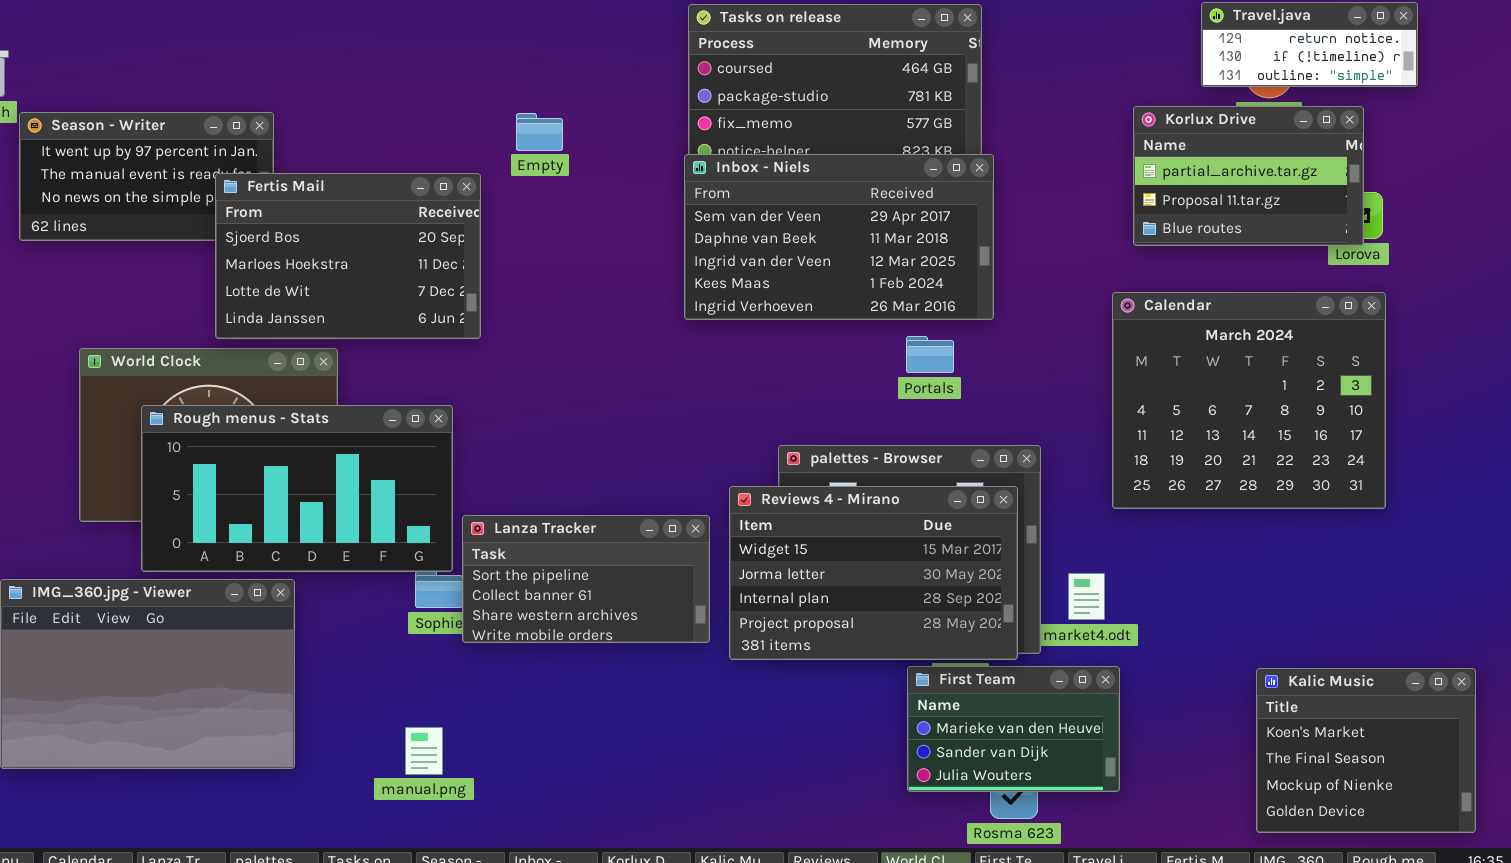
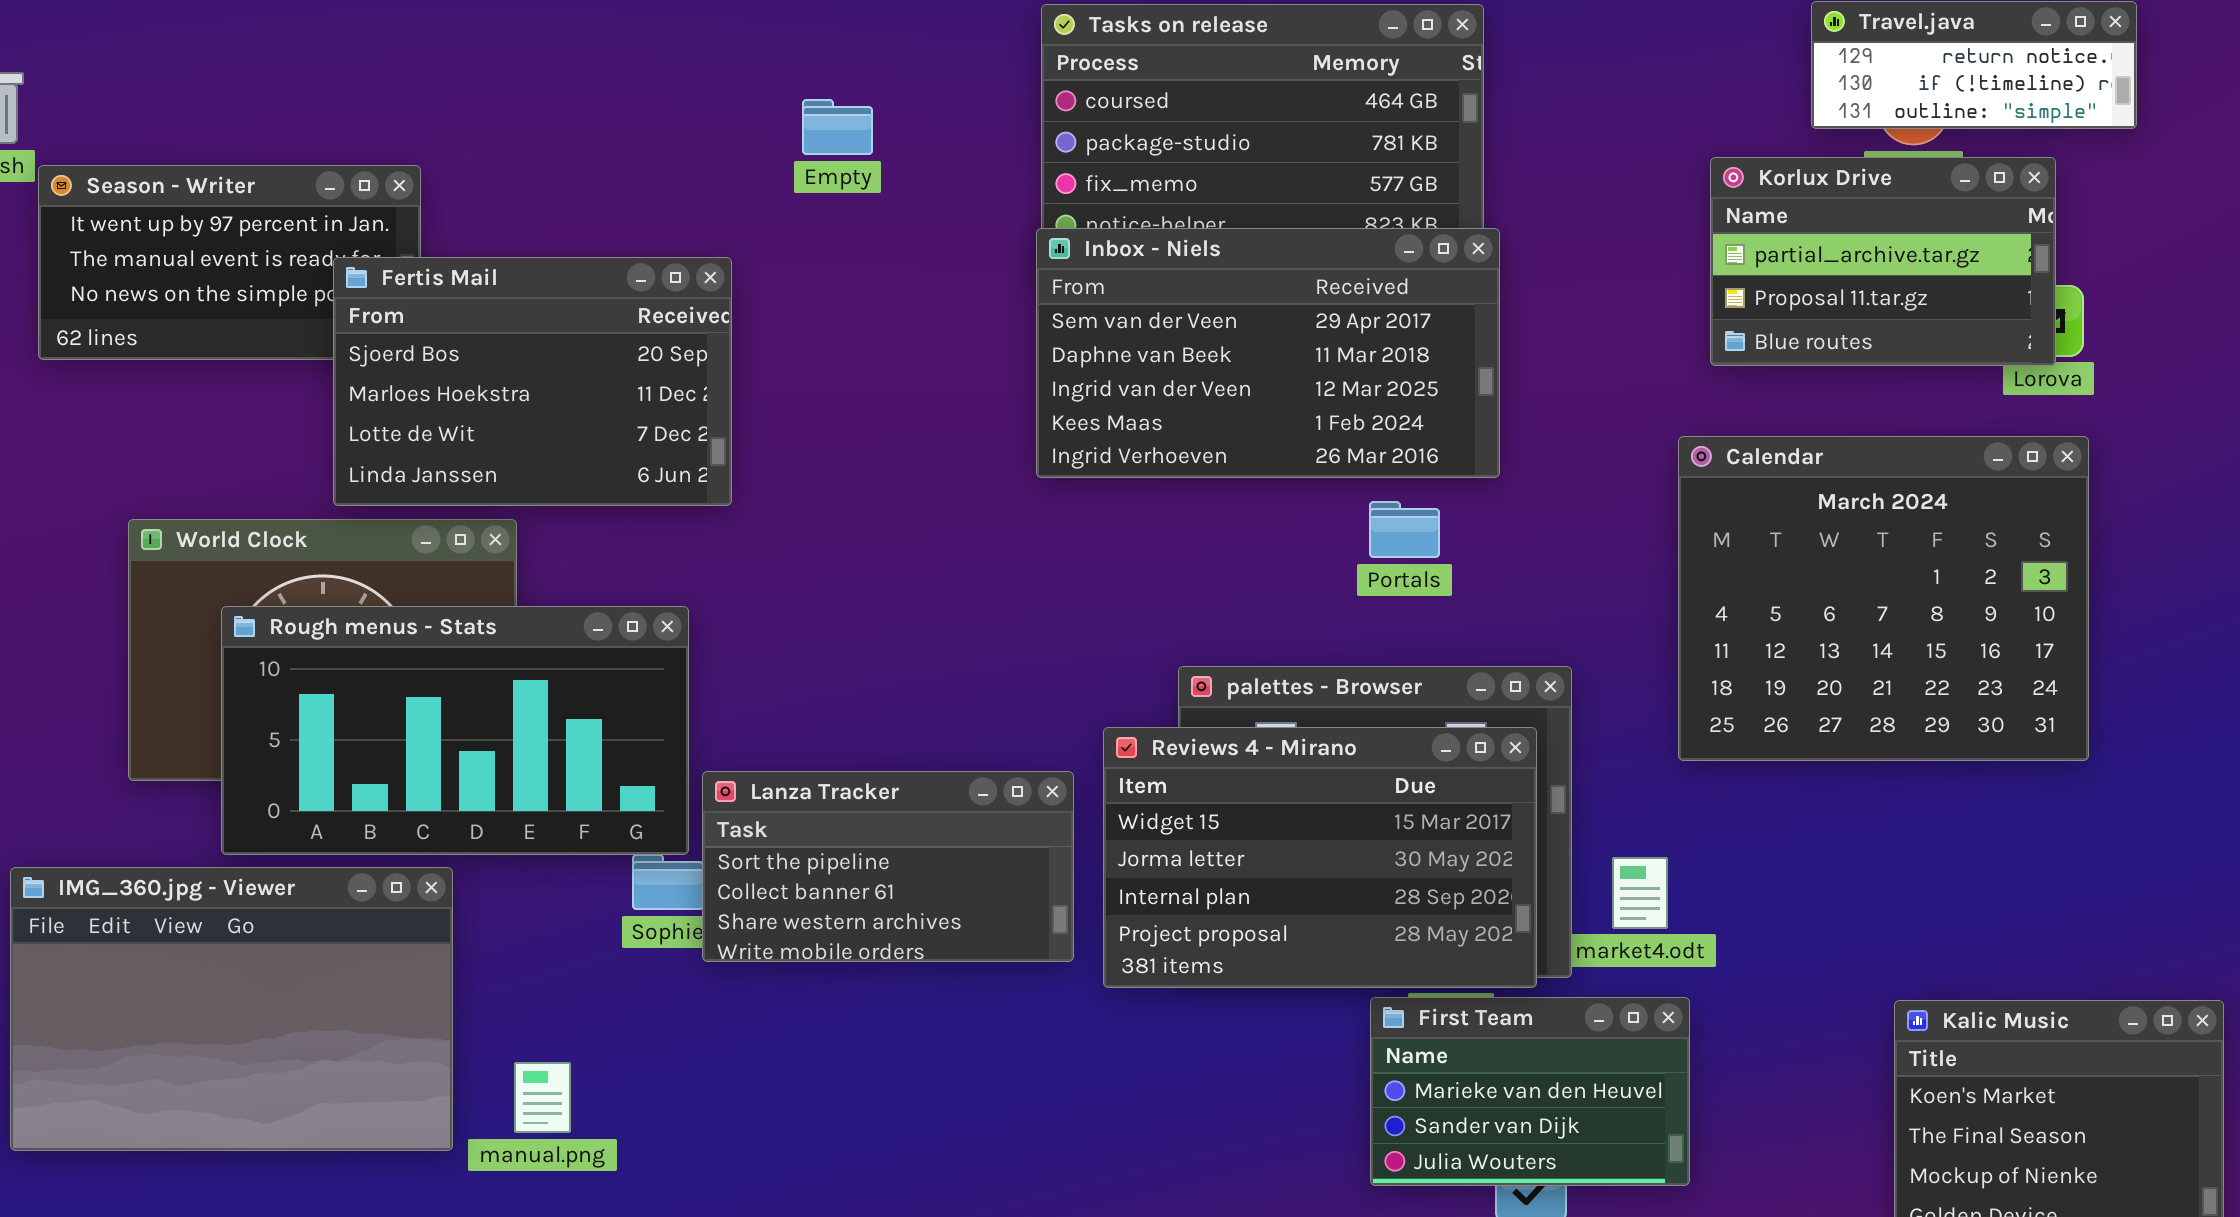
Empty: [516,113,563,151] -> [802,99,873,155], moved
manual.png: [405,727,443,775] -> [514,1062,571,1133], moved

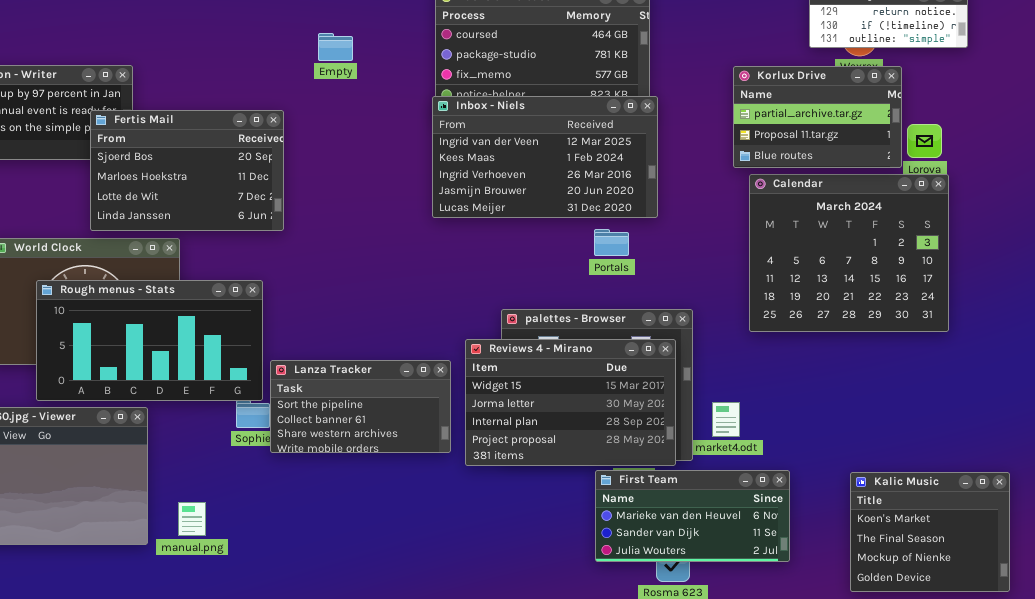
Korlux Drive: [1710,157,2056,366] -> [733,66,902,168], moved
Inbox - Niels: [1036,228,1500,478] -> [432,96,658,218], scrolled down 2 rows
Calendar: [1678,436,2089,761] -> [749,174,949,332], moved
First Team: [1370,997,1690,1186] -> [595,470,790,562], resized

